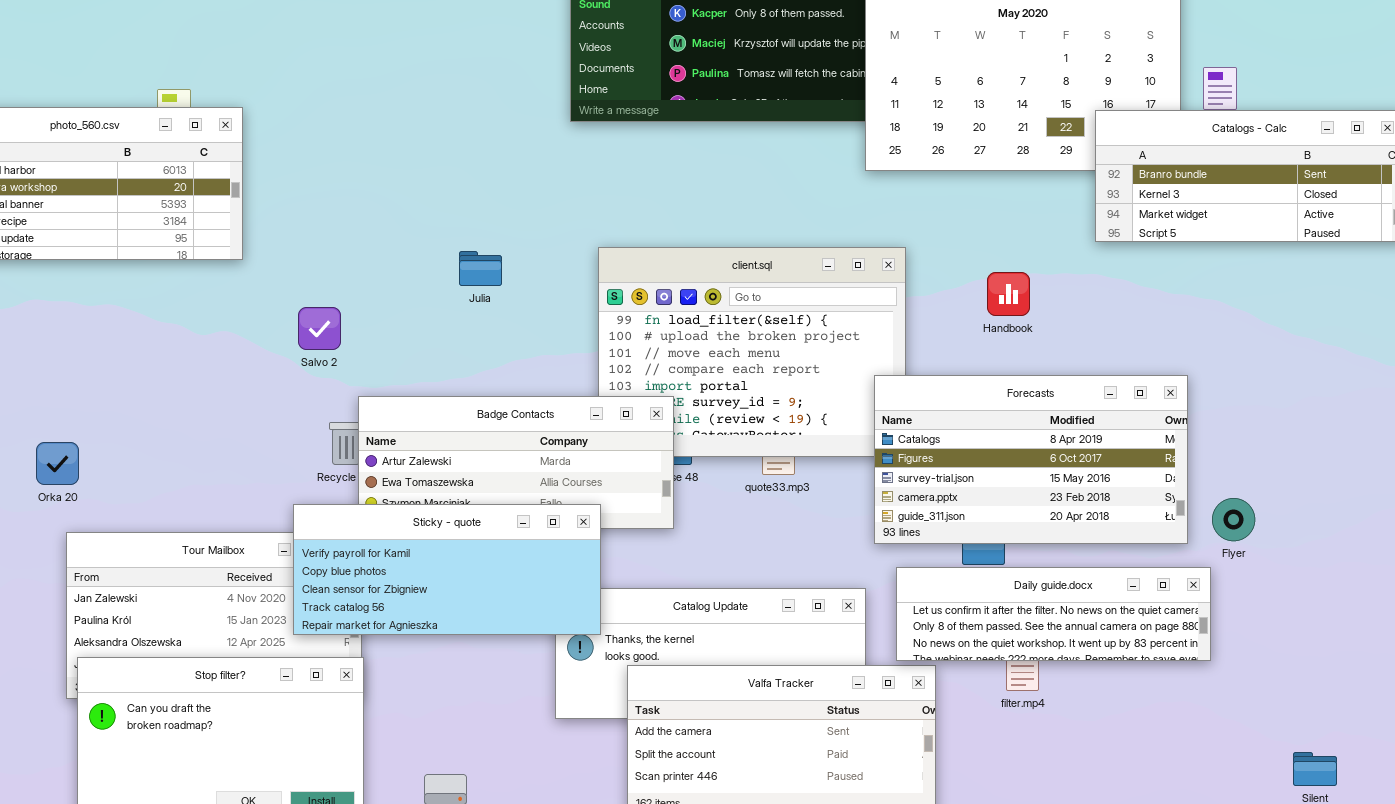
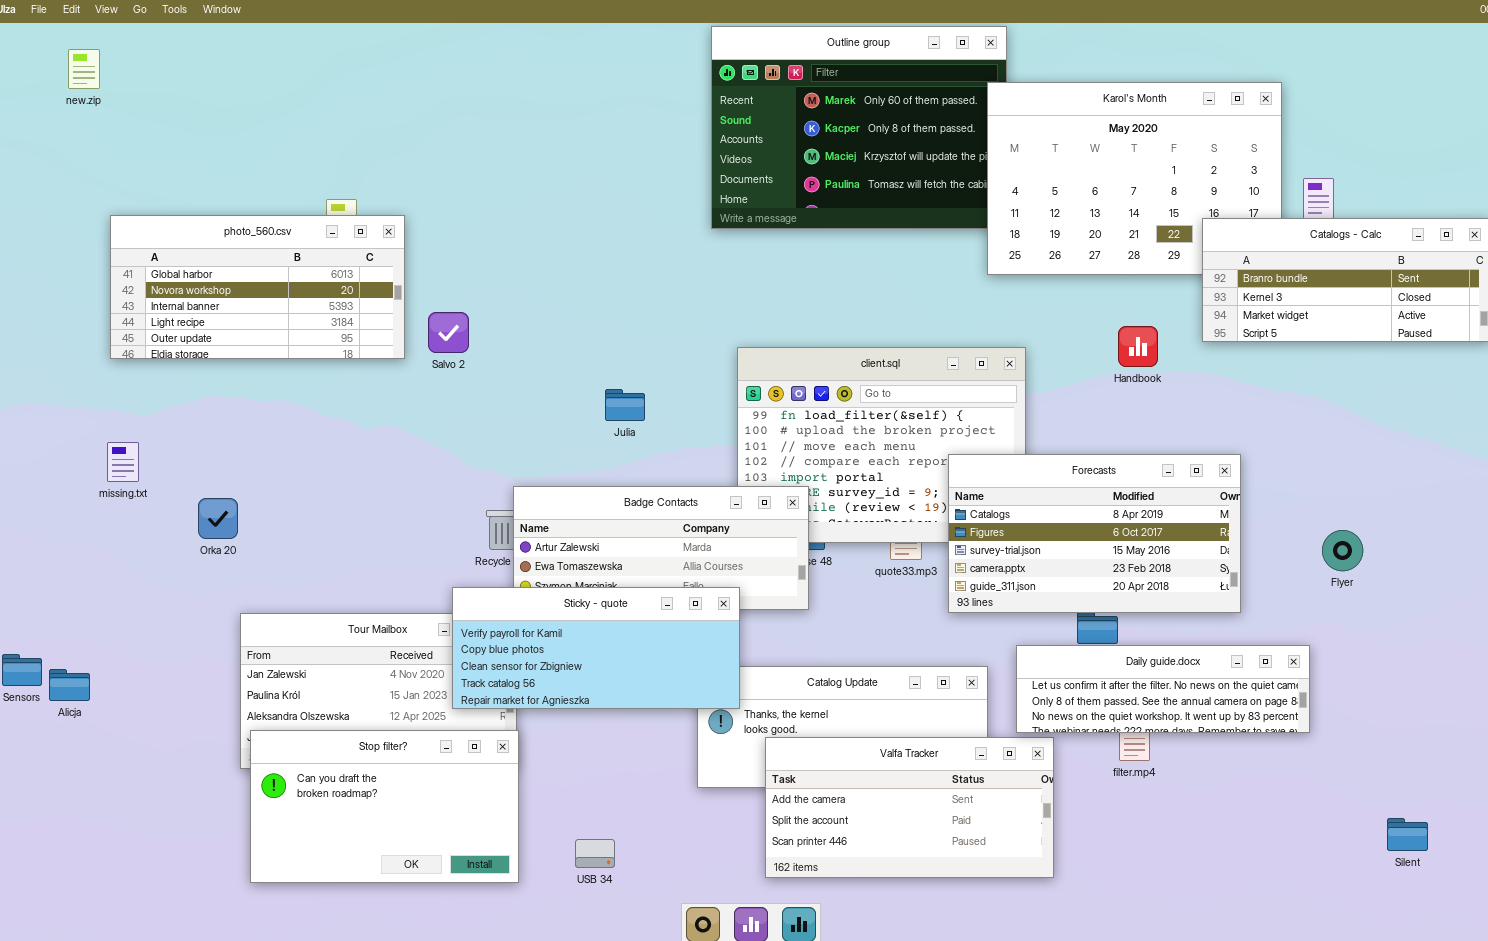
Julia: [459,251,502,286] -> [605,389,645,421], moved
Handbook: [987,272,1030,316] -> [1118,326,1158,367], moved
Salvo 2: [298,307,341,350] -> [428,312,469,353], moved
Forecasts: [874,375,1188,544] -> [948,454,1241,613], moved
Orka 20: [36,442,79,485] -> [198,498,238,539], moved
Flyer: [1212,498,1255,541] -> [1322,530,1363,571], moved

